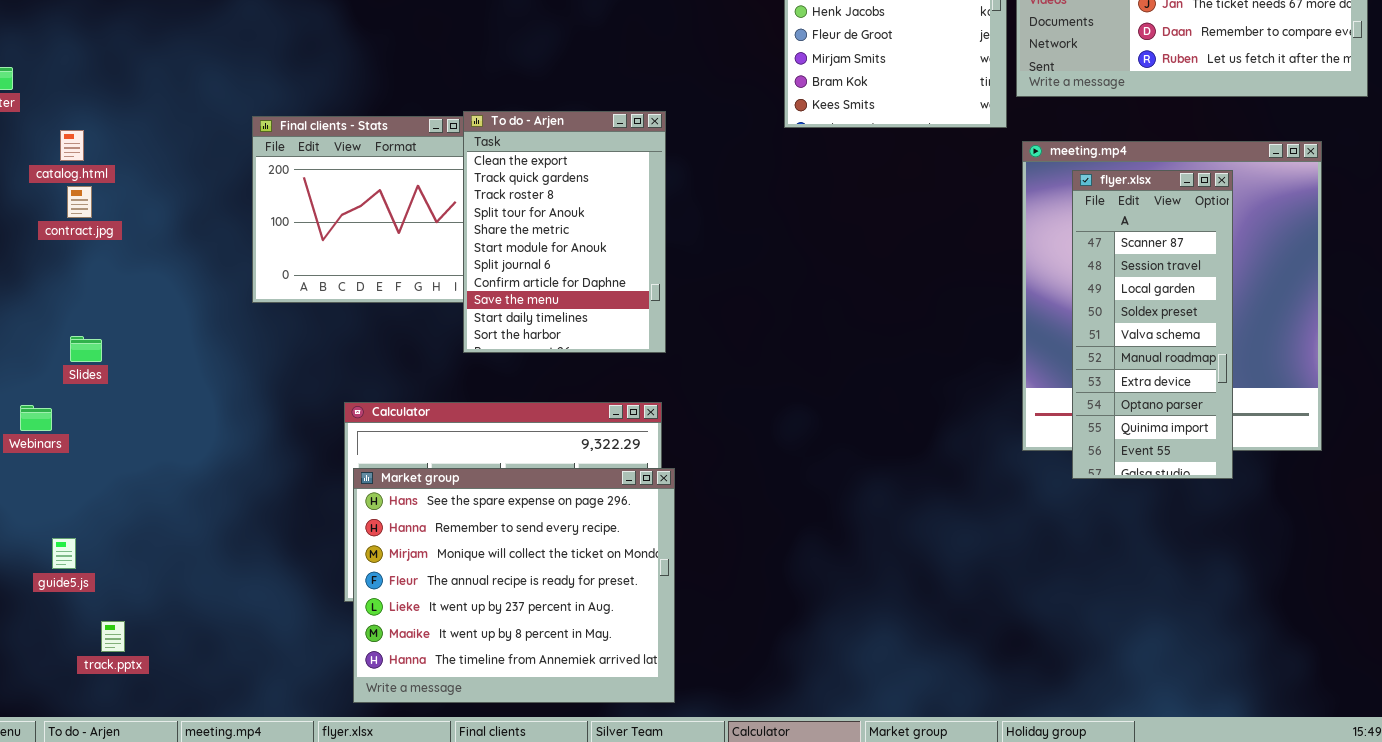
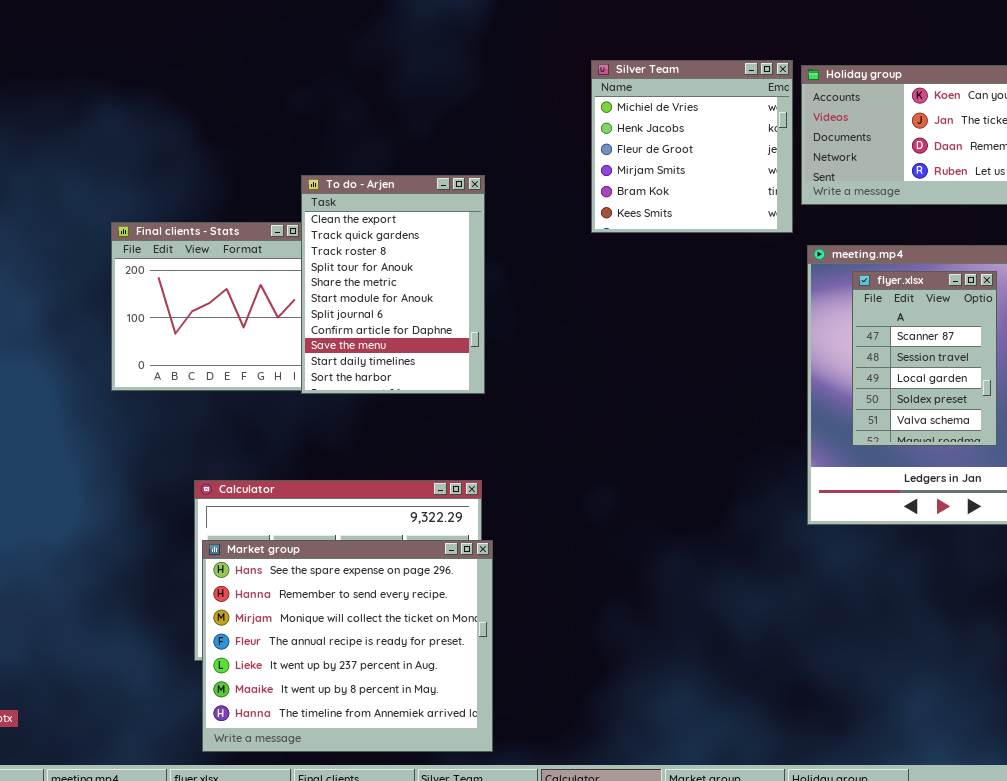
To do - Arjen: [463,111,666,353] -> [301,175,485,394], moved
flyer.xlsx: [1072,170,1233,479] -> [852,271,997,446], resized

